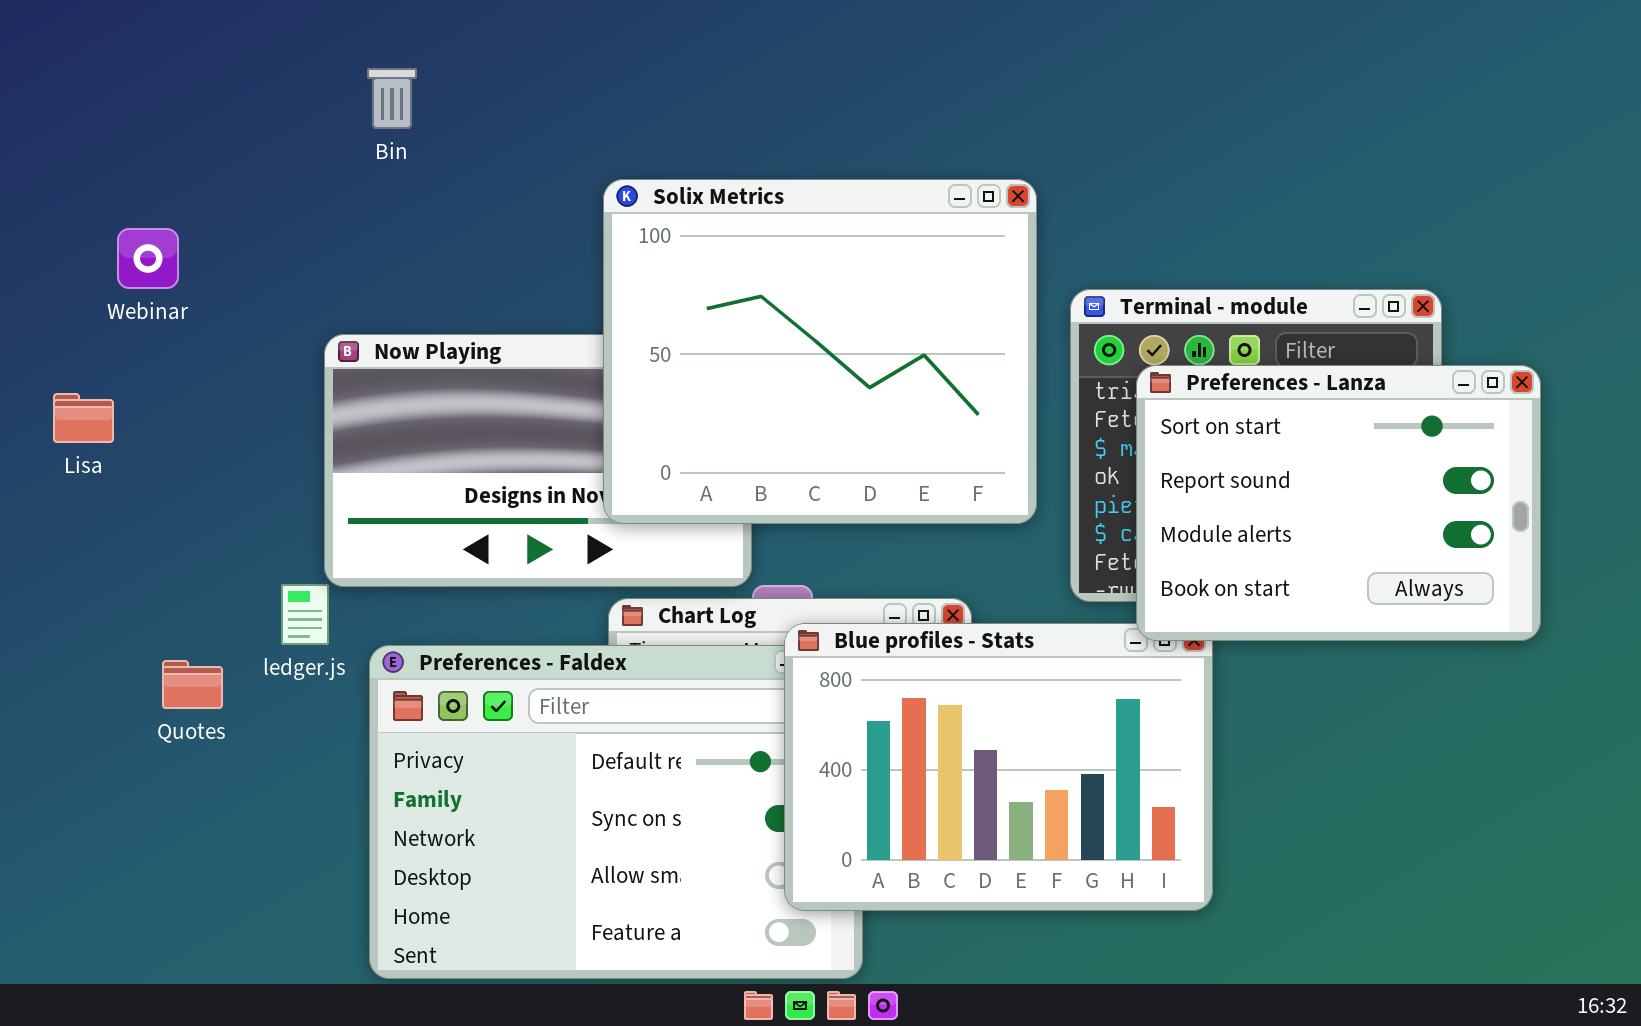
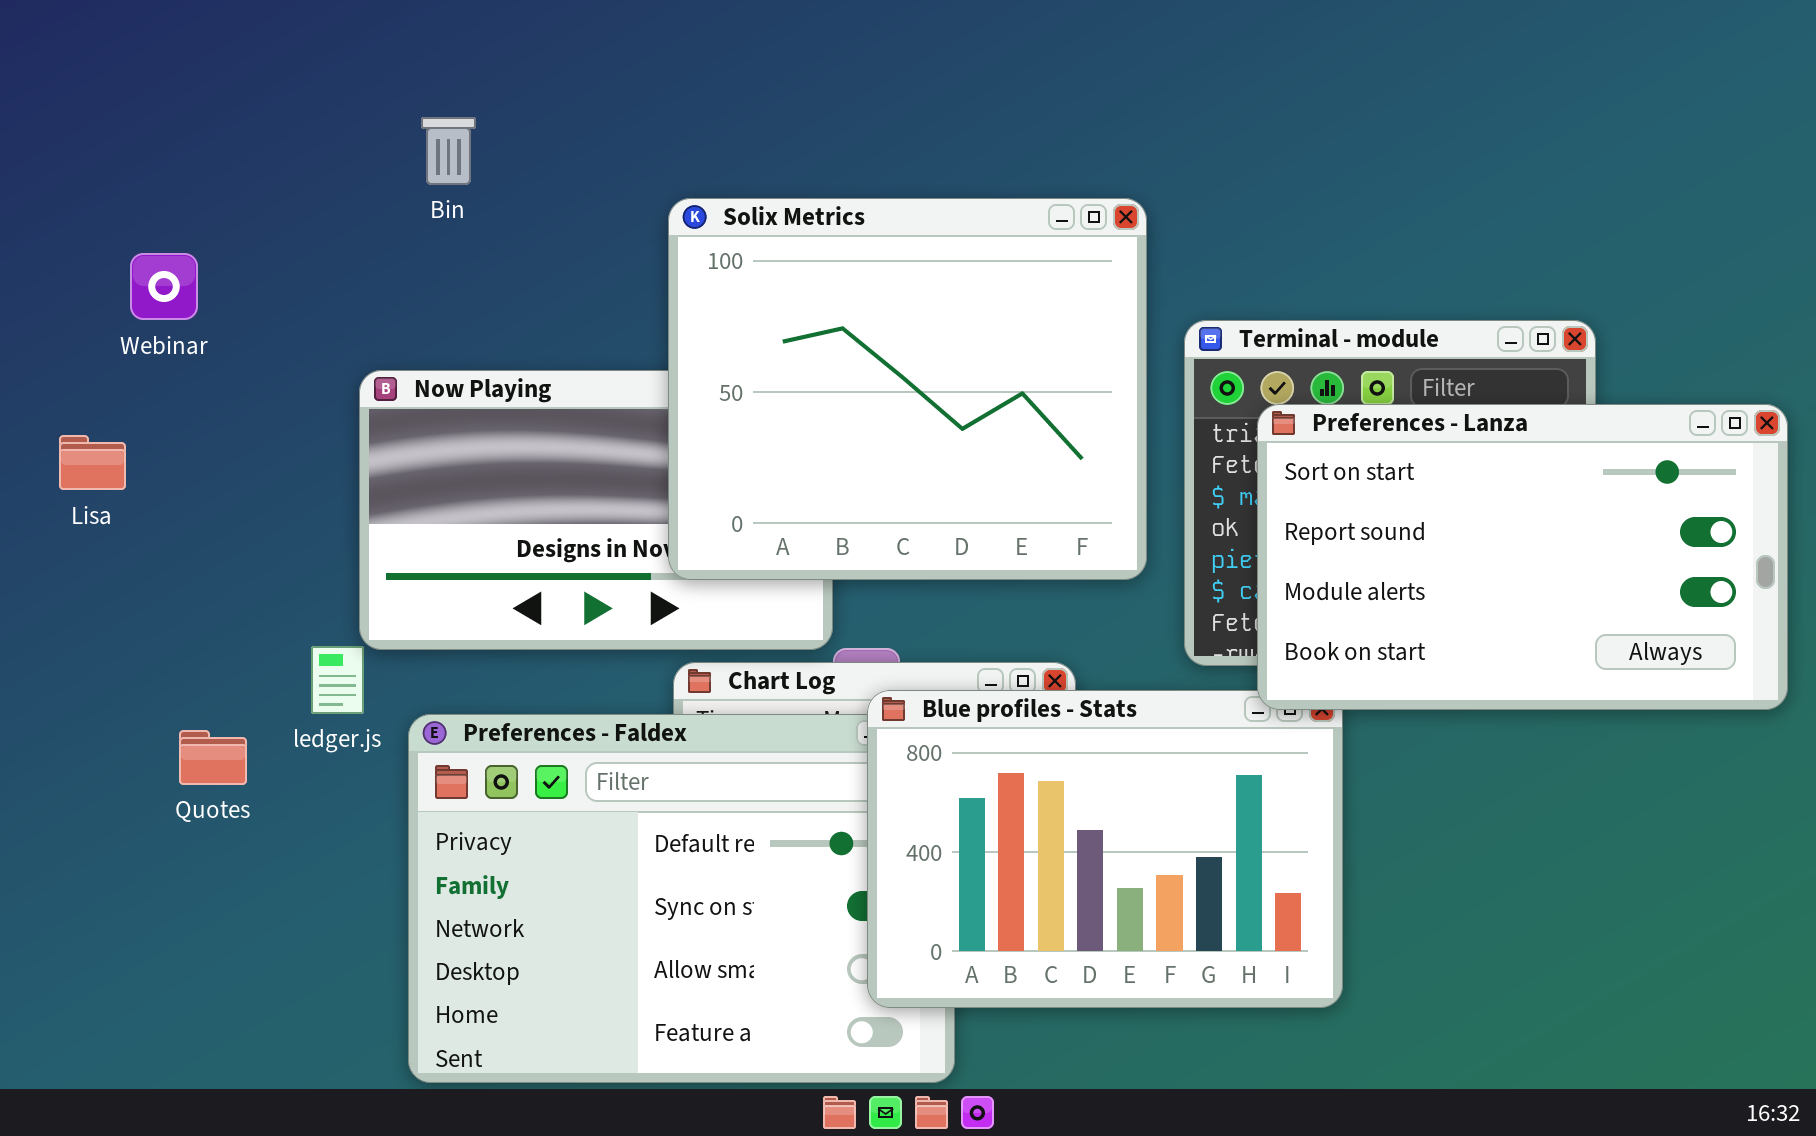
Bin: [367,68,417,129] -> [421,117,476,185], moved
Preferences - Lanza: [1136,365,1541,641] -> [1257,404,1788,710], resized

